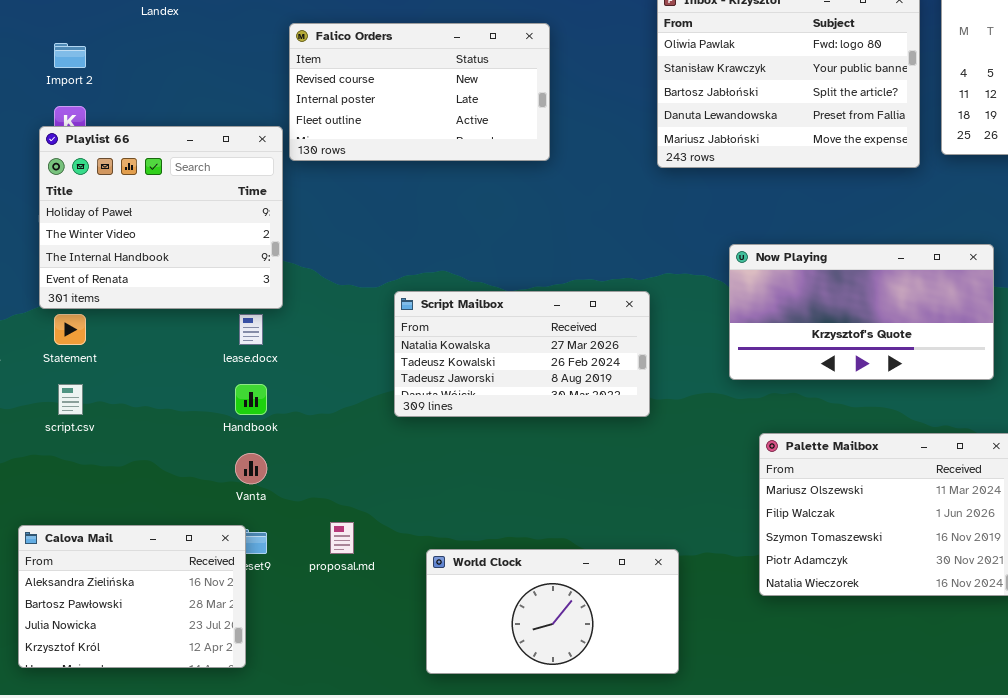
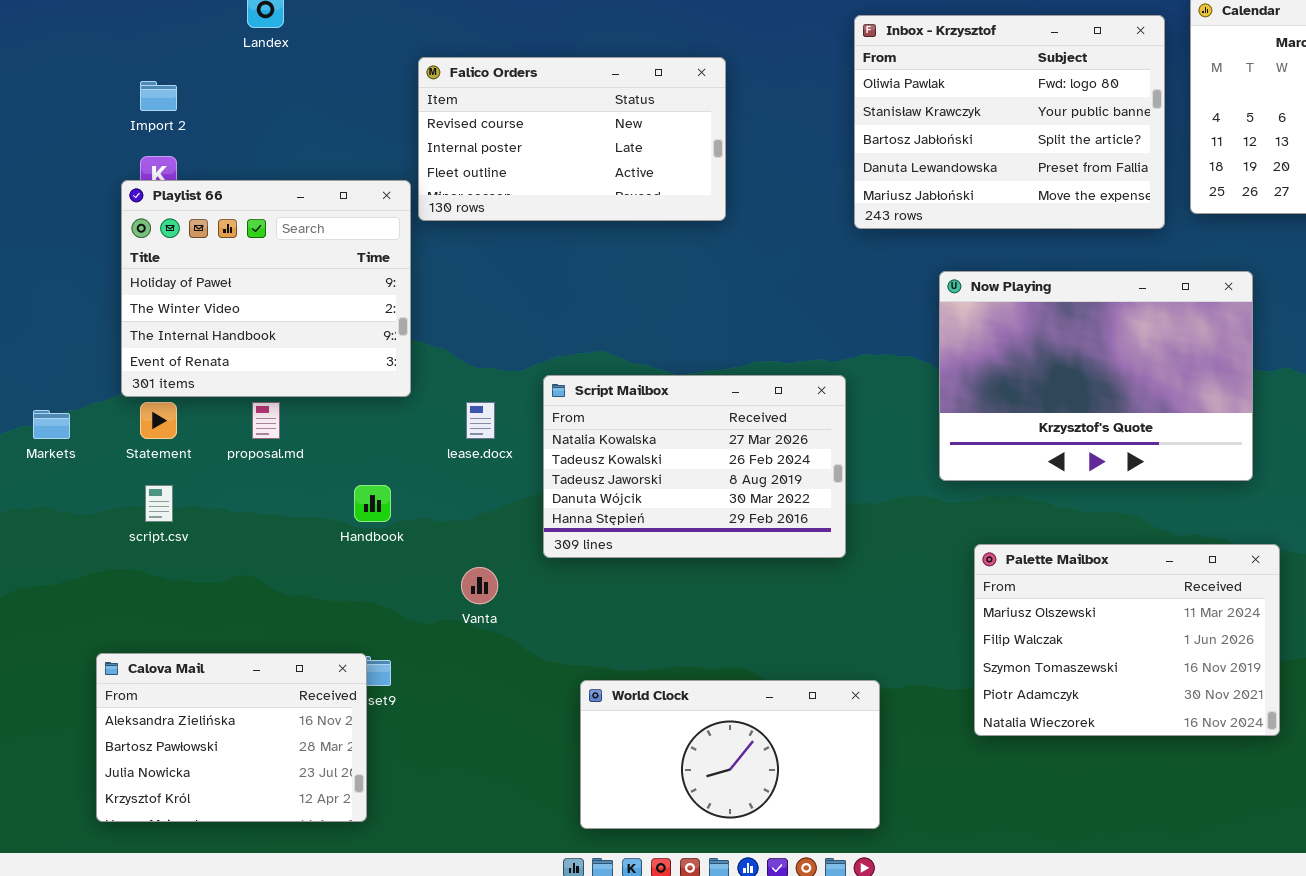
Now Playing: [729,244,994,380] -> [939,271,1253,481], resized
Script Mailbox: [394,291,650,417] -> [543,375,846,558], resized
lease.docx: [239,314,263,345] -> [466,402,495,439], moved
Vanta: [235,453,267,484] -> [461,567,498,604], moved
proposal.md: [330,522,354,554] -> [252,402,280,439], moved

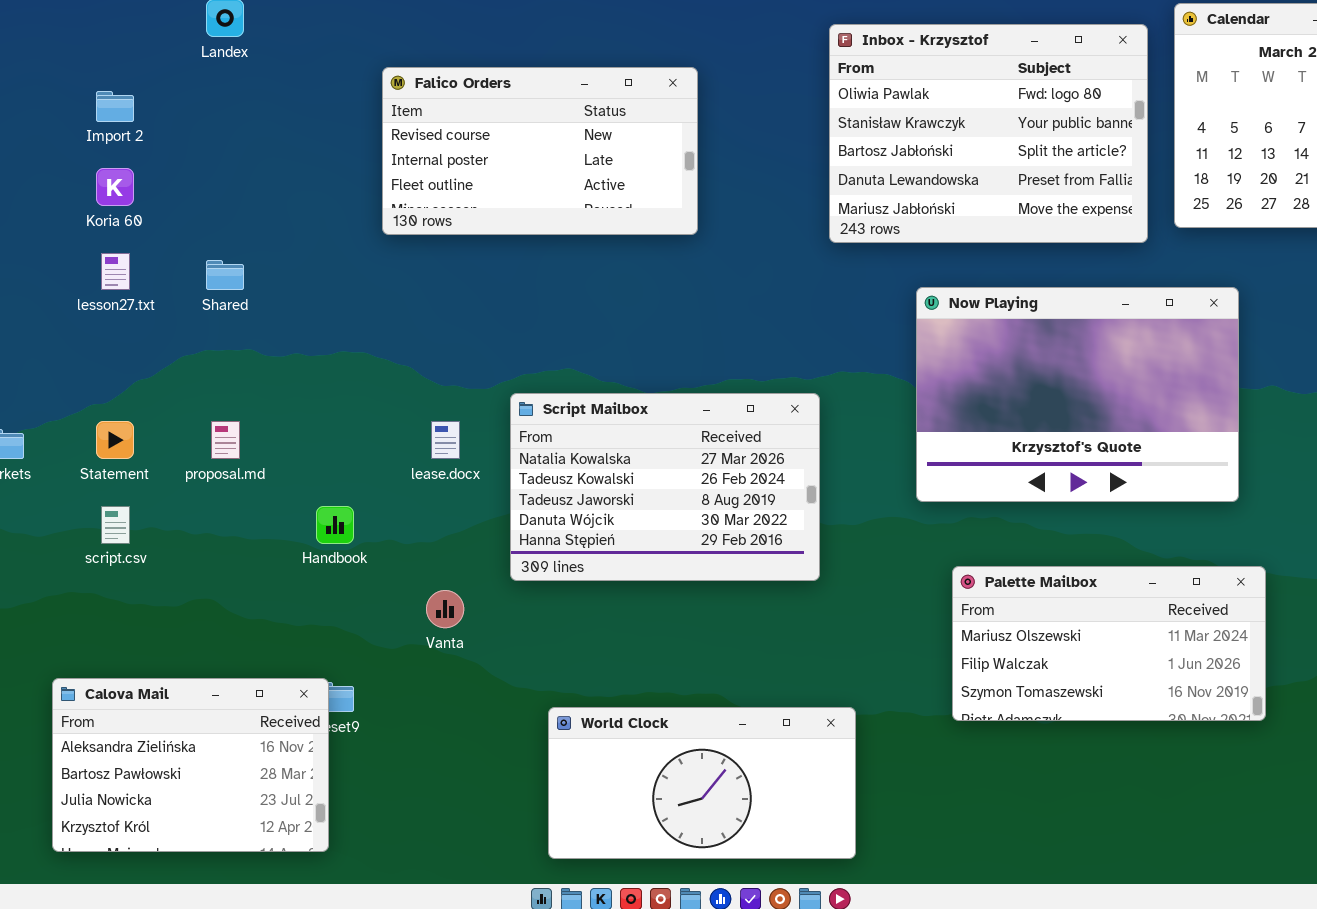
Playlist 66: [121,180,411,397] -> none, closed
Palette Mailbox: [974,544,1280,736] -> [952,566,1266,721], resized

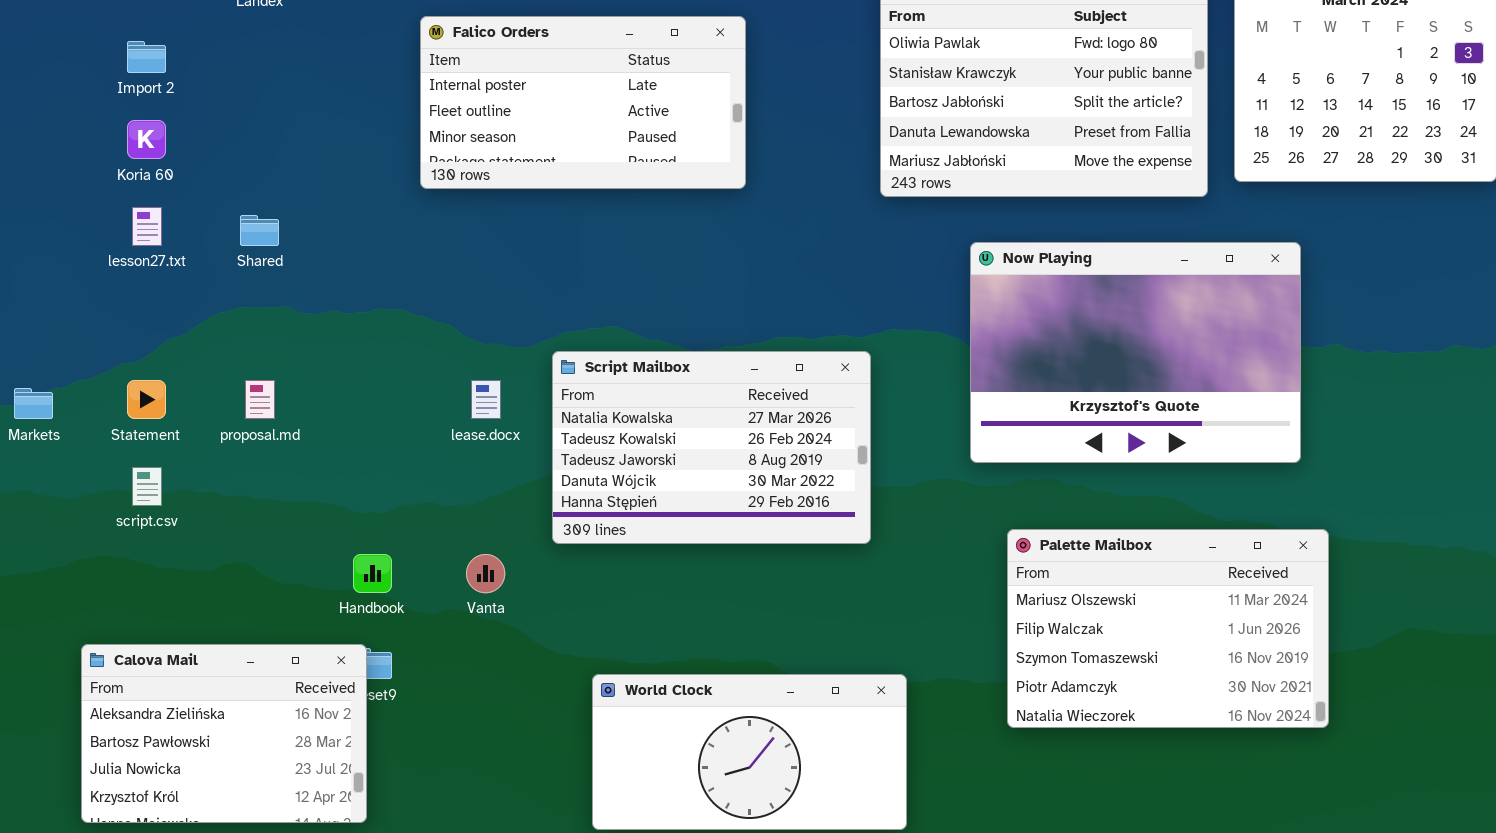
Falico Orders: [382,67,698,235] -> [420,16,746,189], scrolled down 1 row
Handbook: [316,506,354,544] -> [353,554,392,593], moved
Palette Mailbox: [952,566,1266,721] -> [1007,529,1329,728], resized

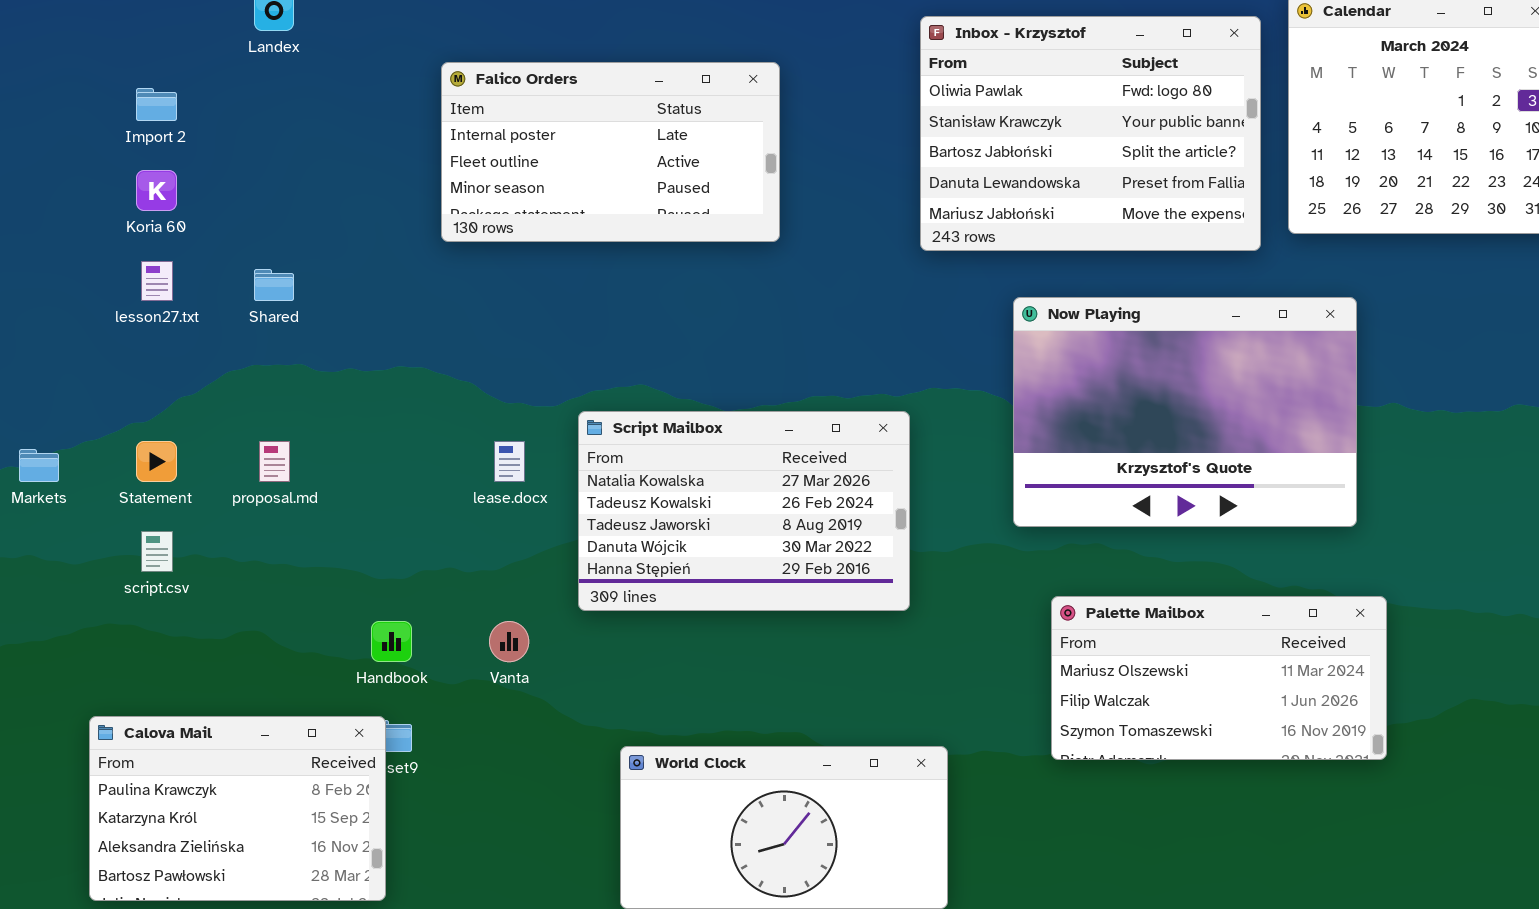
Palette Mailbox: [1007,529,1329,728] -> [1051,596,1387,760], resized
Calova Mail: [81,644,367,823] -> [89,716,386,901], scrolled up 2 rows

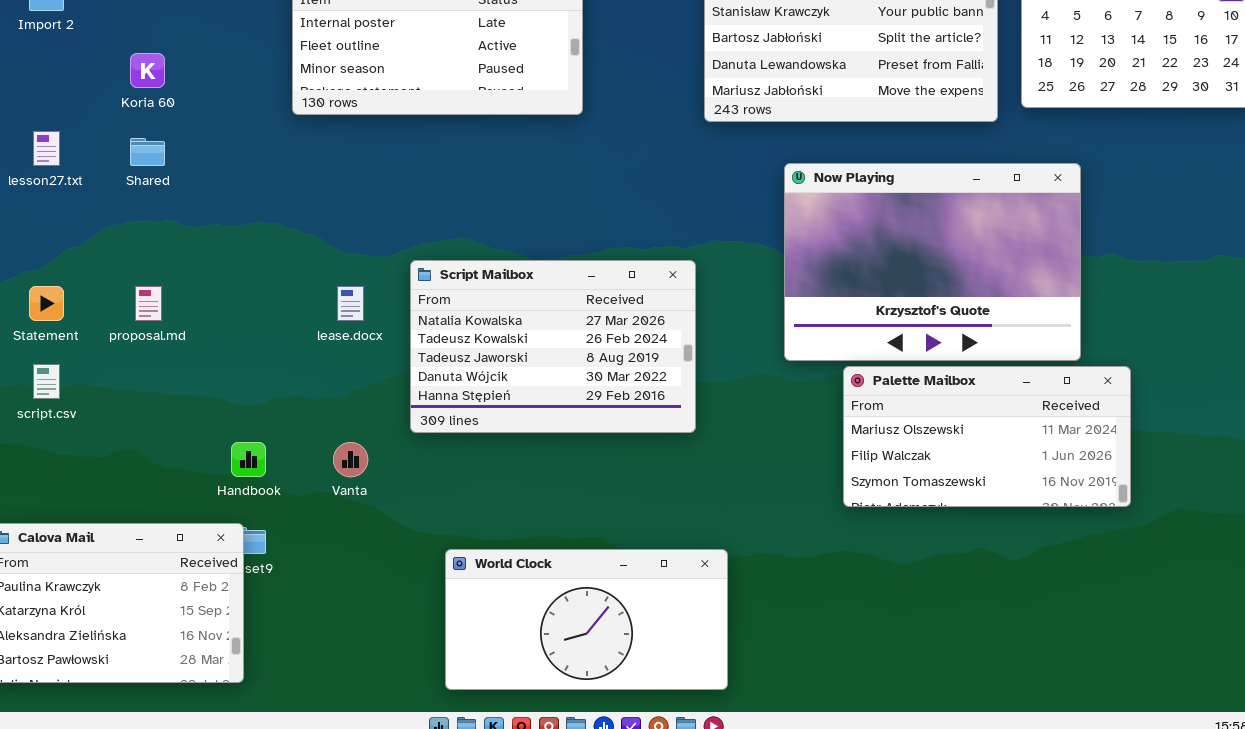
Koria 60: [136,170,177,211] -> [130,53,165,88], moved
Palette Mailbox: [1051,596,1387,760] -> [843,366,1131,507], moved

